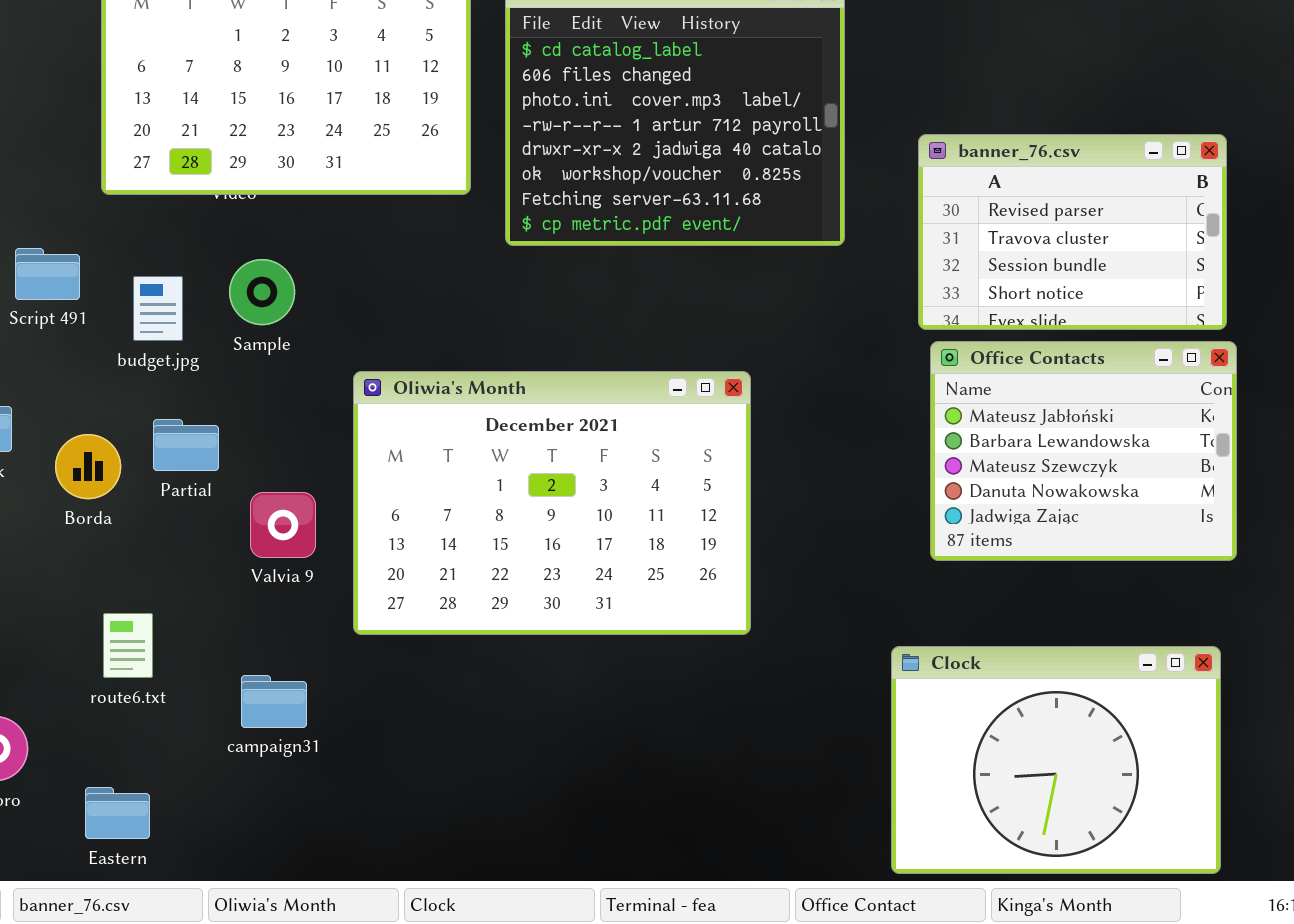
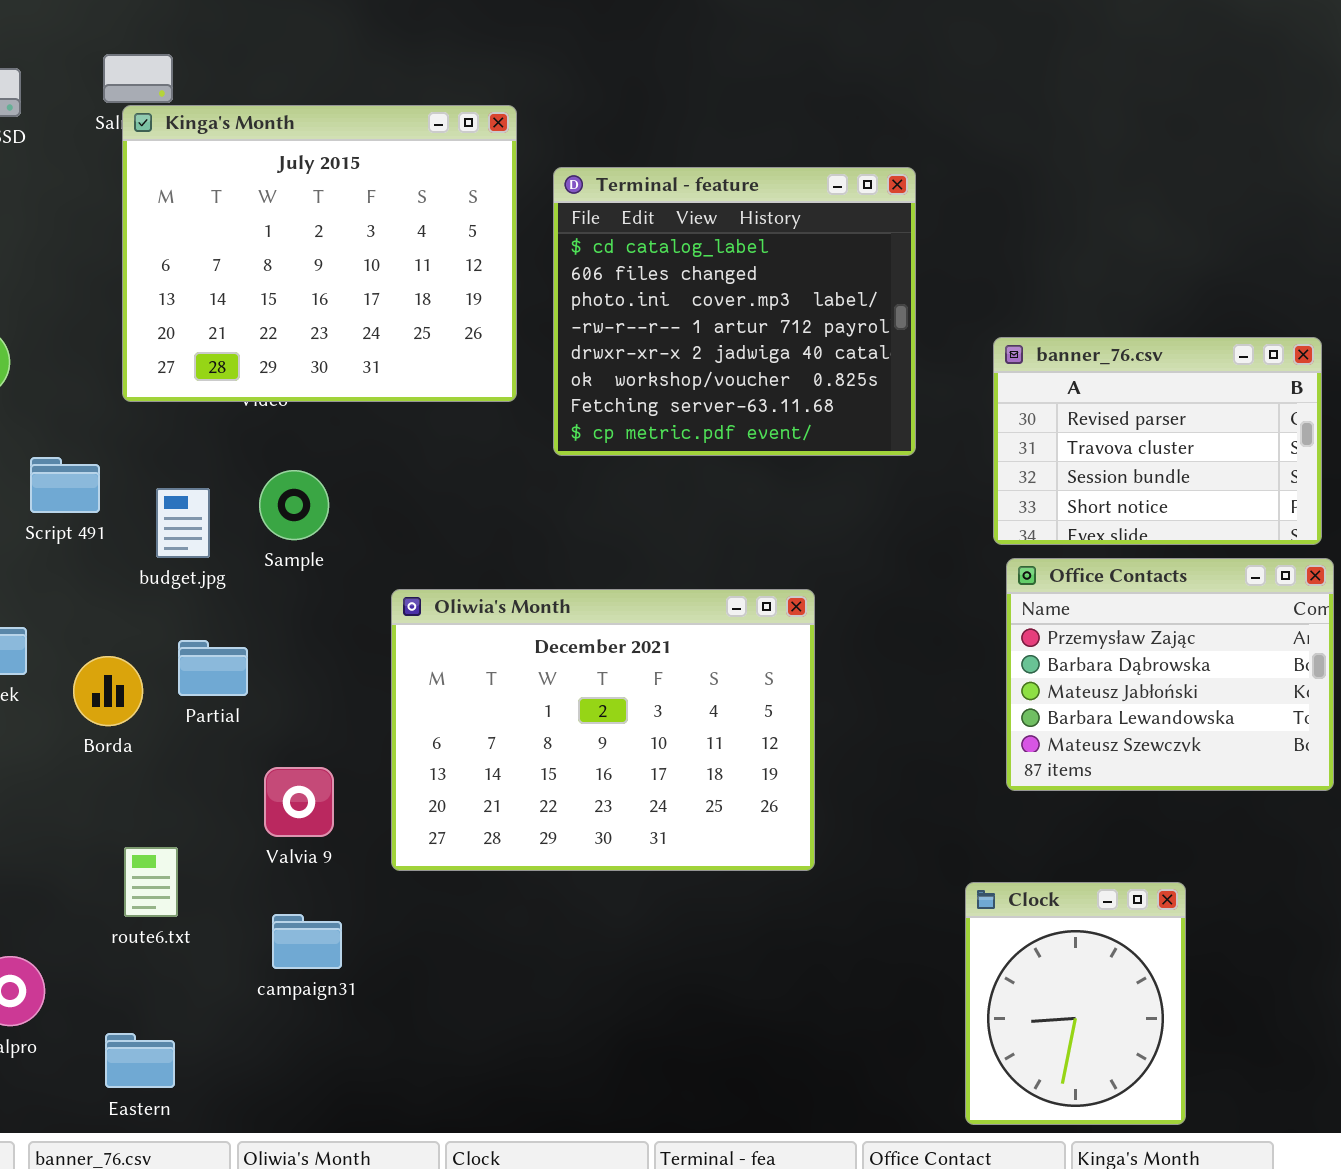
Office Contacts: [930,341,1237,561] -> [1006,558,1334,791], scrolled up 2 rows
Valvia 9: [250,492,316,558] -> [264,767,334,837], moved
Clock: [891,646,1221,874] -> [965,882,1186,1125], resized

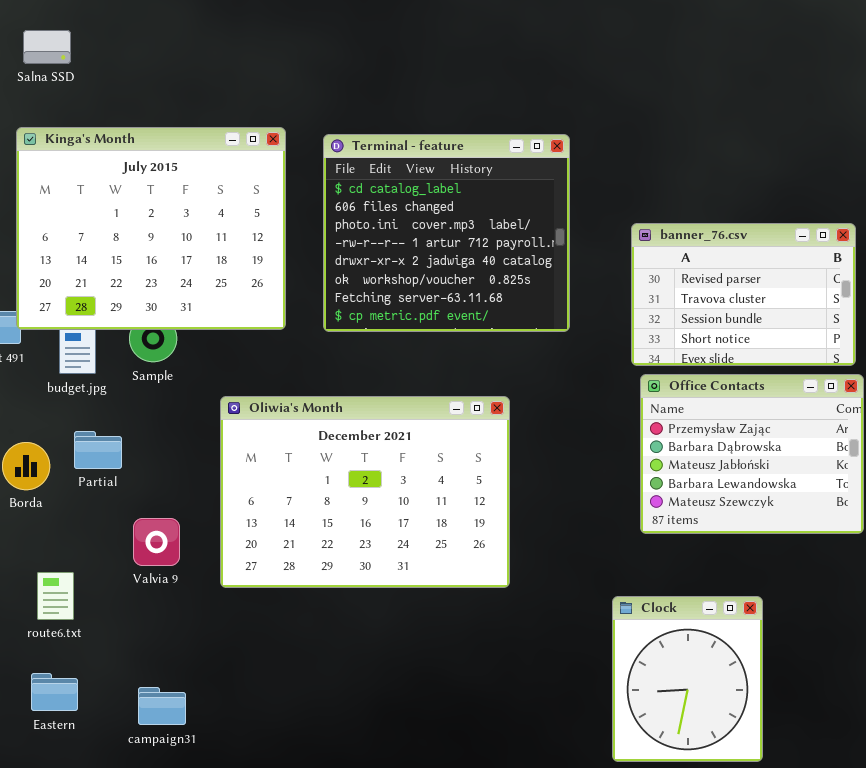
Kinga's Month: [122,105,517,402] -> [16,127,286,330], moved
Terminal - feature: [553,167,916,456] -> [323,134,570,332], moved
campaign31: [272,914,342,969] -> [138,687,186,725], moved
Eastern: [105,1033,175,1088] -> [31,673,78,711], moved

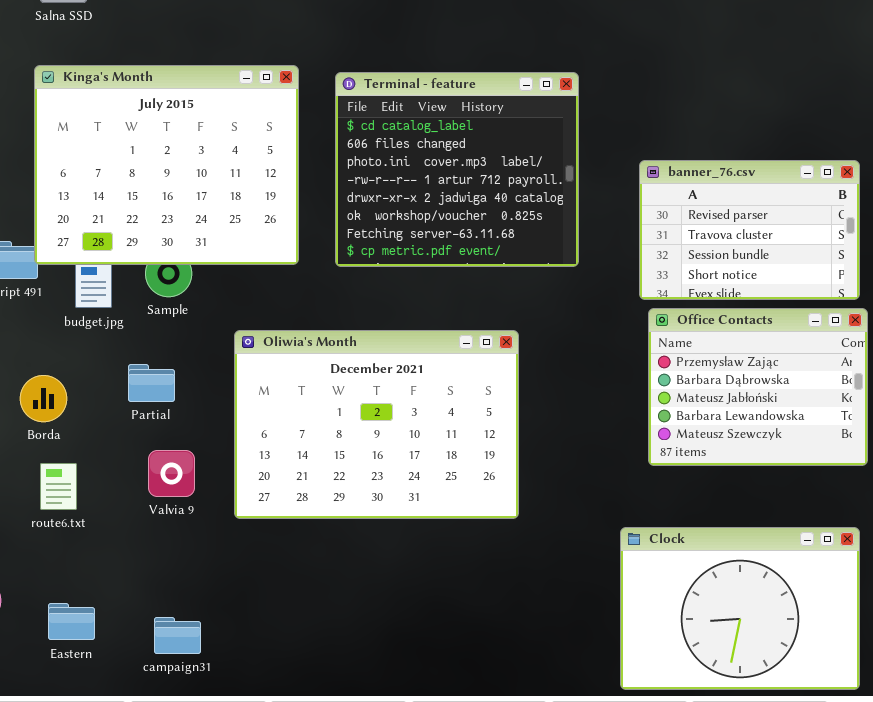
Partial: [74,431,122,469] -> [128,364,175,402], moved
route6.txt: [37,572,74,620] -> [40,463,77,510], moved
Clock: [612,596,763,762] -> [620,527,860,690], resized

